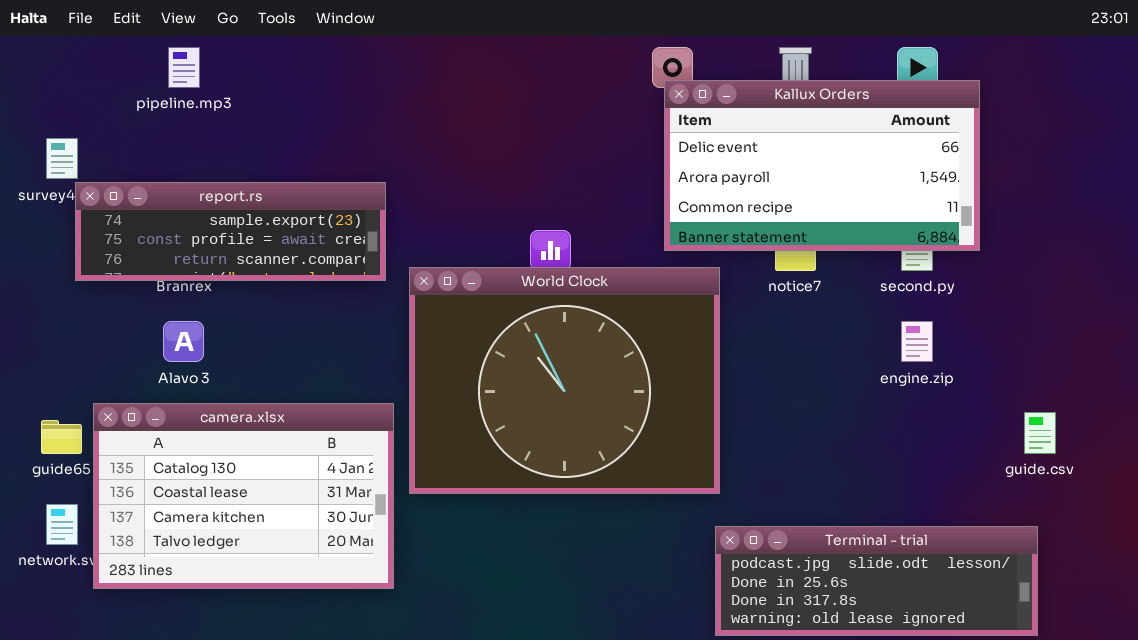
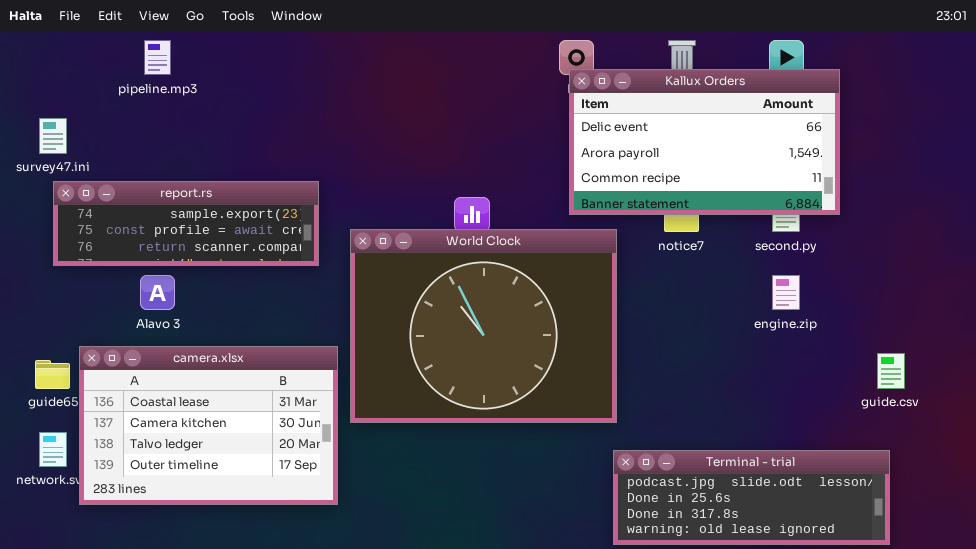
report.rs: [75,182,386,281] -> [53,181,319,266], moved
camera.xlsx: [93,403,394,589] -> [79,346,338,505], scrolled down 1 row

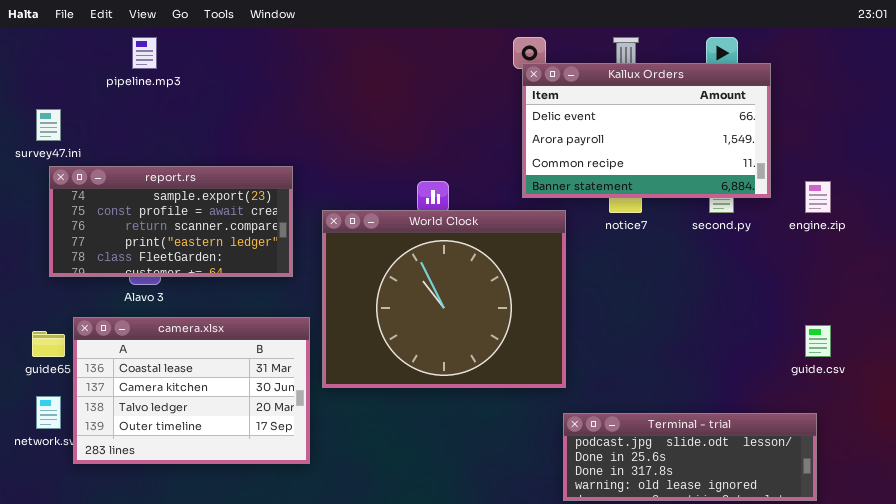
report.rs: [53,181,319,266] -> [49,166,293,277], resized
engine.zip: [772,275,800,310] -> [805,181,831,213], moved

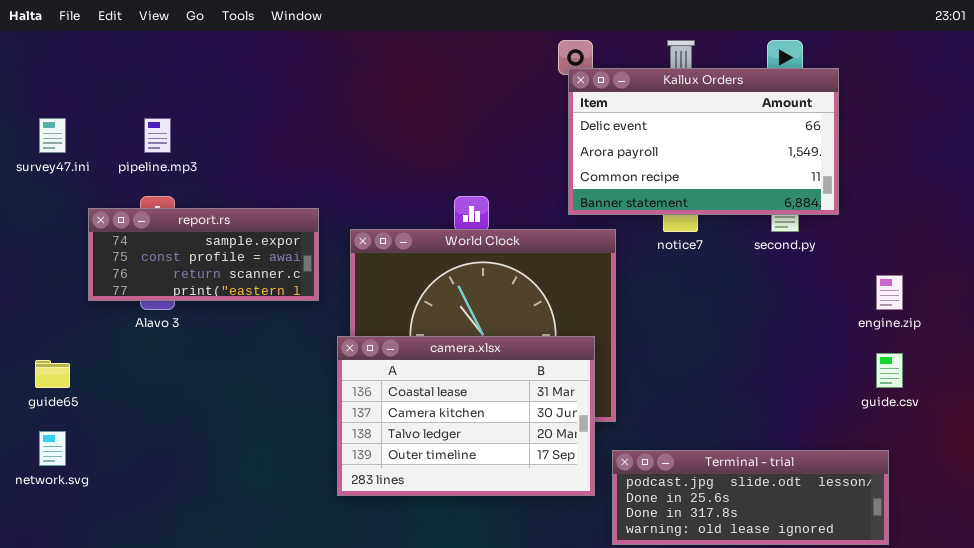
pipeline.mp3: [132,37,157,69] -> [144,118,171,153], moved
report.rs: [49,166,293,277] -> [88,208,319,301], resized
engine.zip: [805,181,831,213] -> [876,275,903,310], moved
camera.xlsx: [73,317,310,464] -> [337,336,595,496], moved

